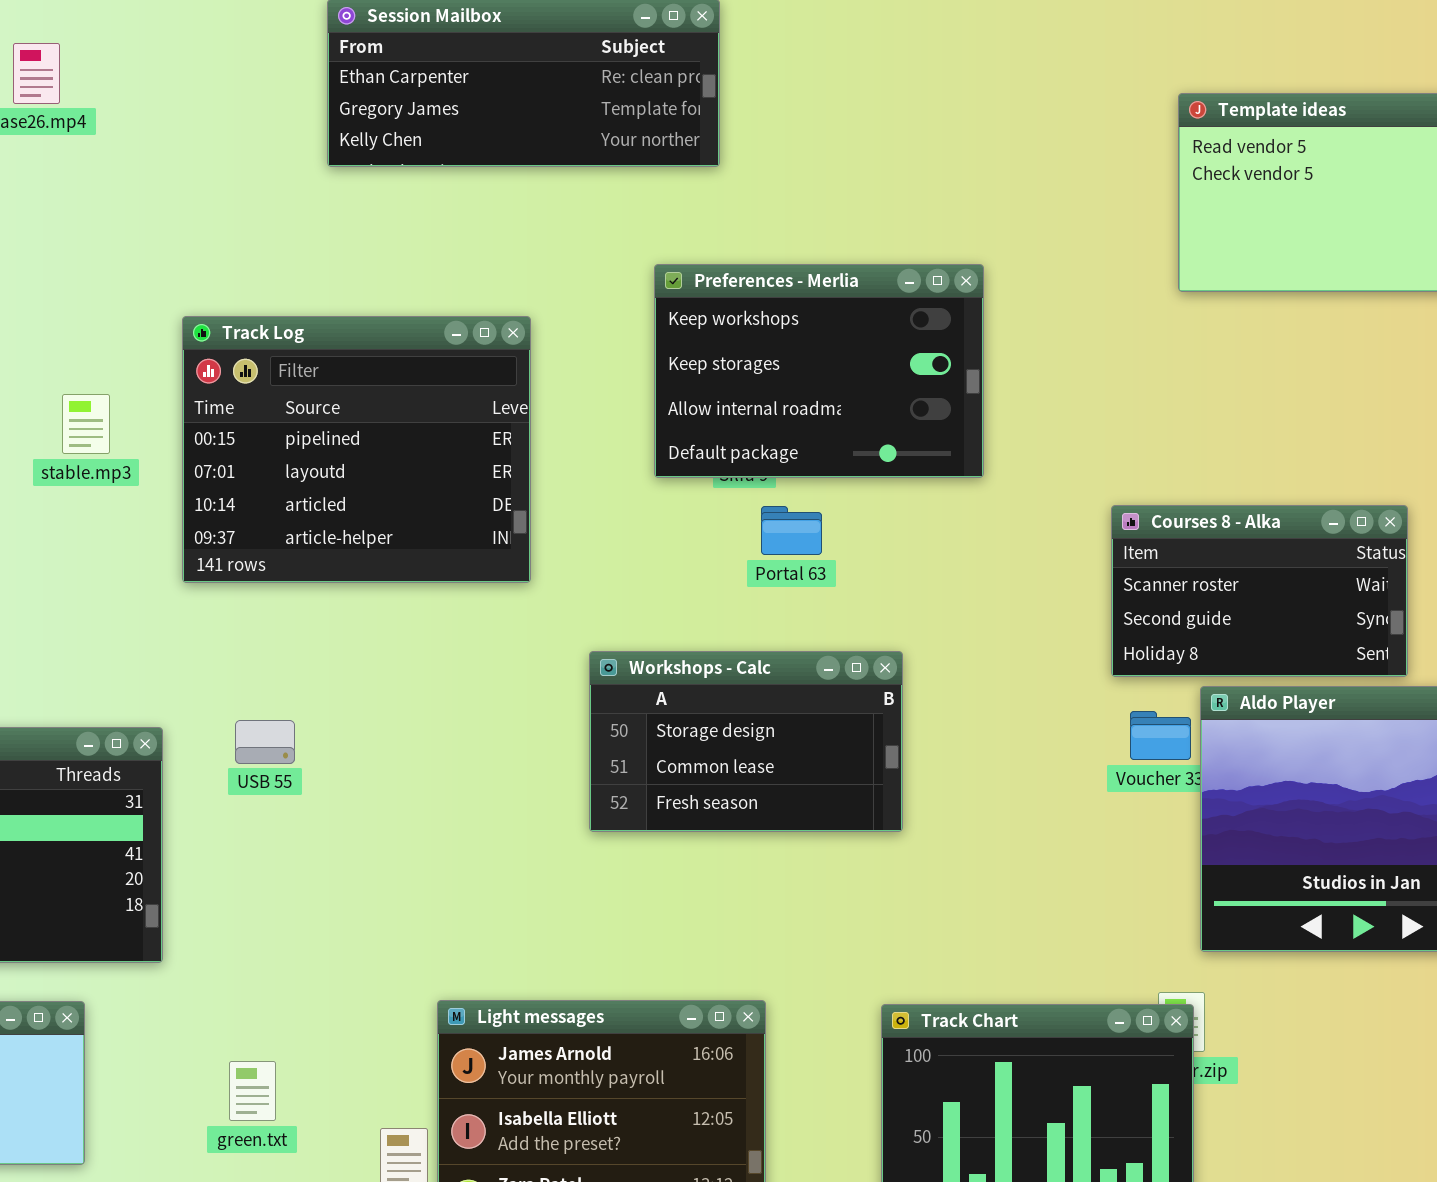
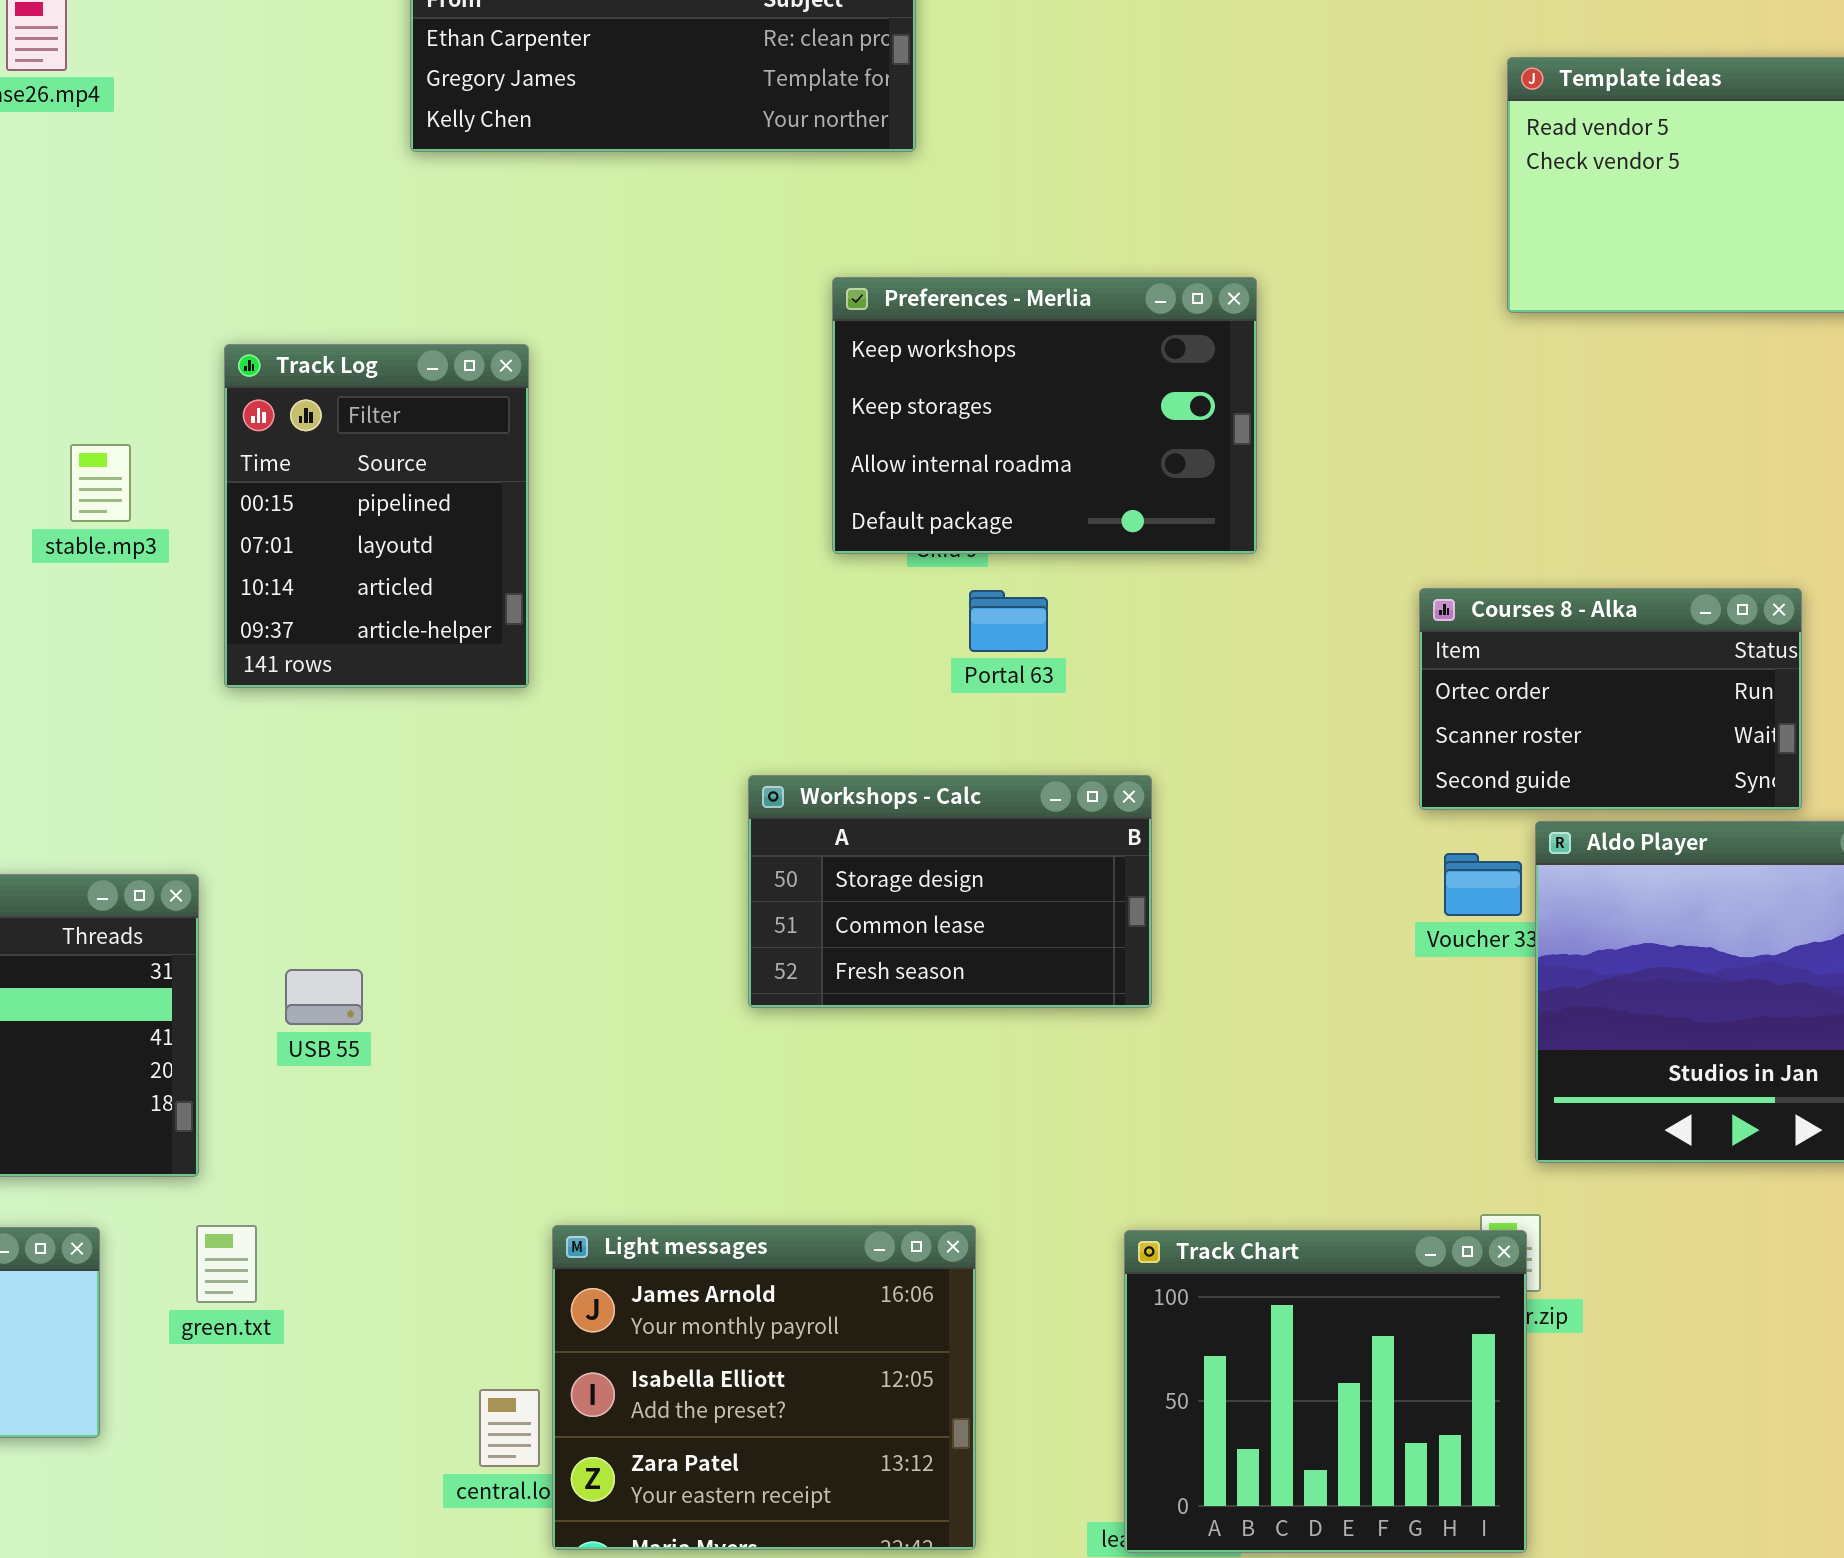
Track Log: [182,316,531,583] -> [224,344,529,688], resized
Courses 8 - Alka: [1111,505,1408,677] -> [1419,588,1802,810], scrolled up 1 row
USB 55: [235,720,295,764] -> [285,969,363,1025], moved
green.txt: [229,1061,276,1121] -> [196,1225,257,1303], moved

